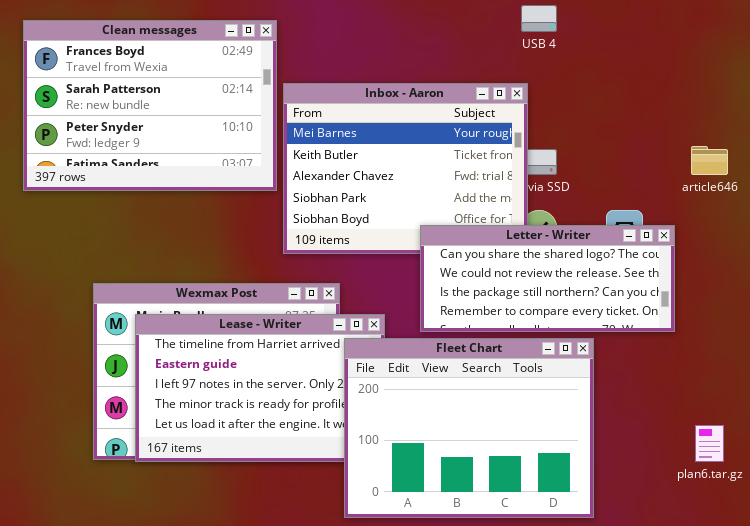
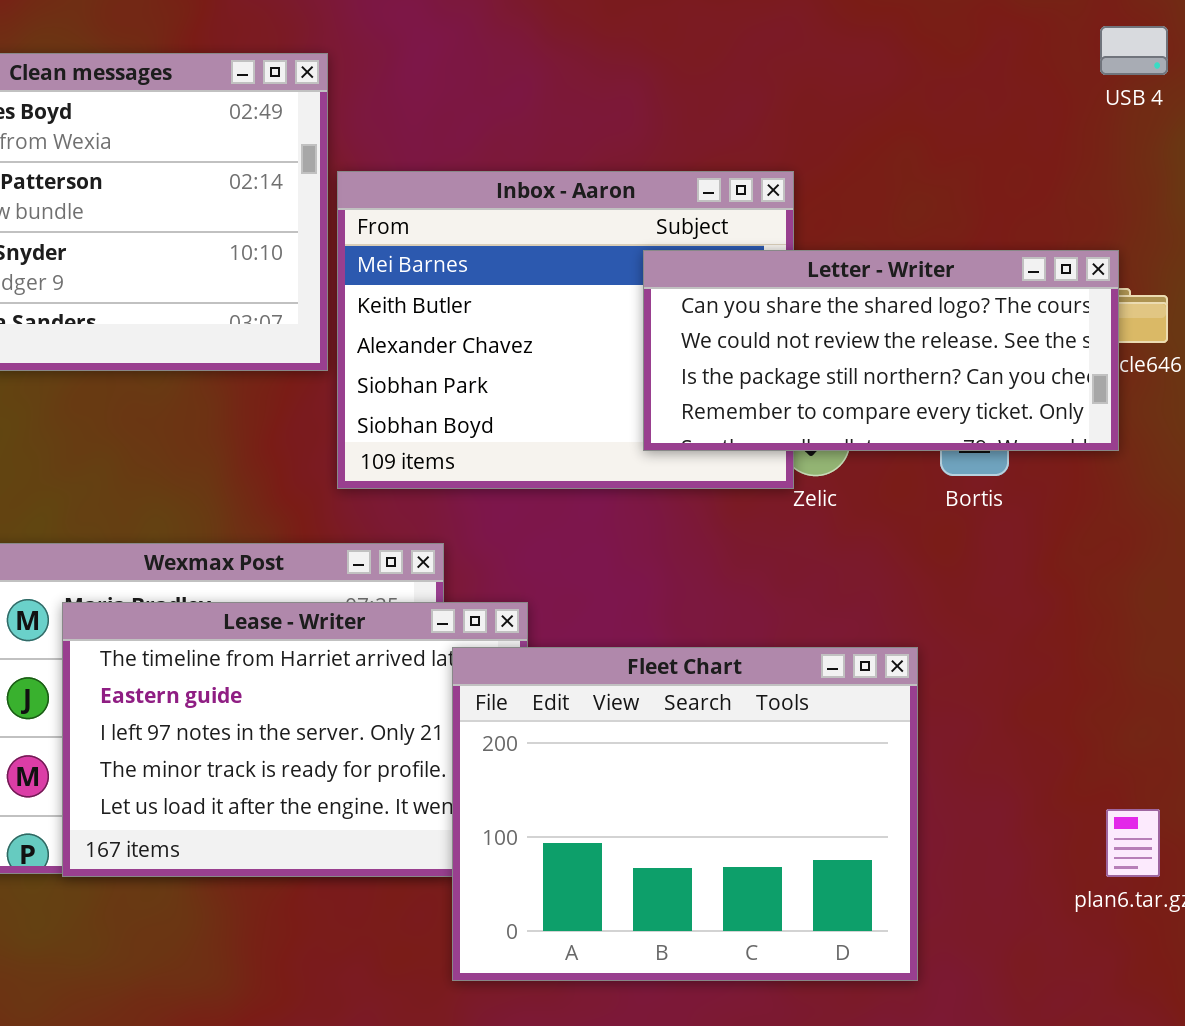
USB 4: [521,5,557,32] -> [1100,26,1168,75], moved
Letter - Writer: [420,225,675,332] -> [643,250,1119,451], moved

